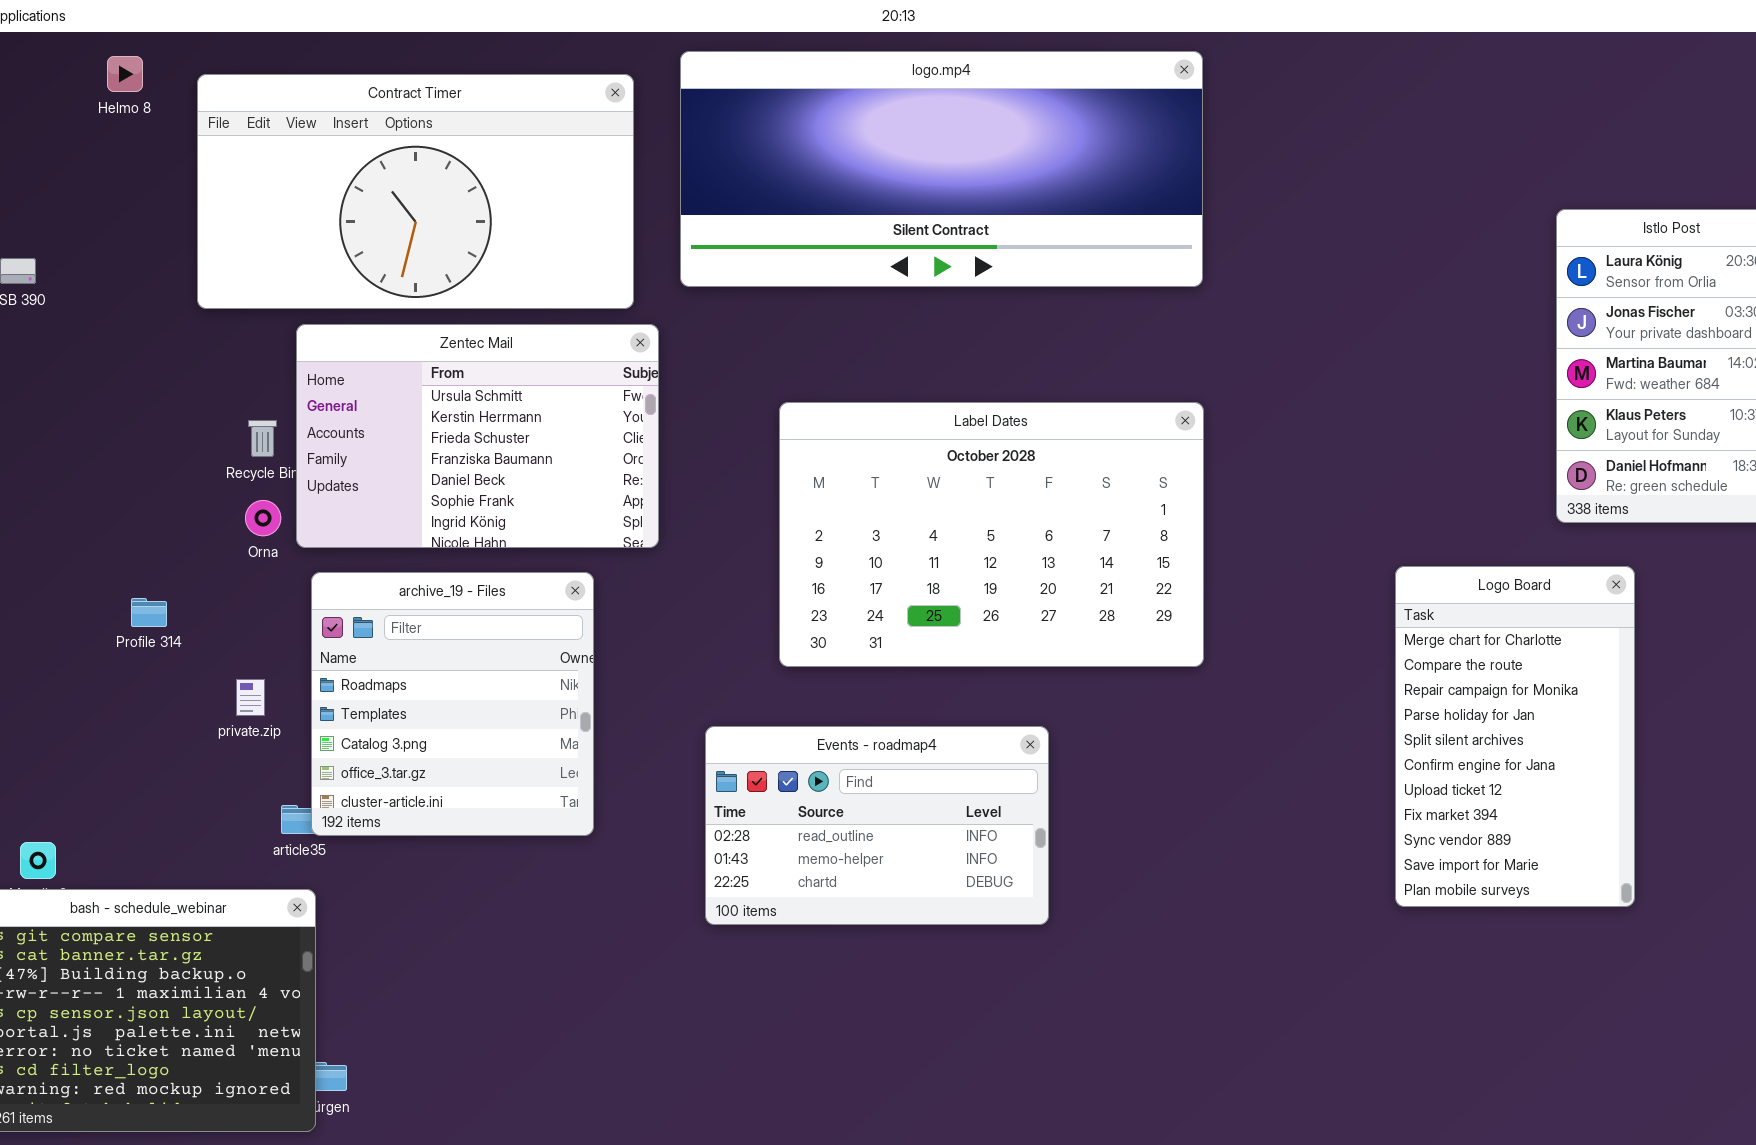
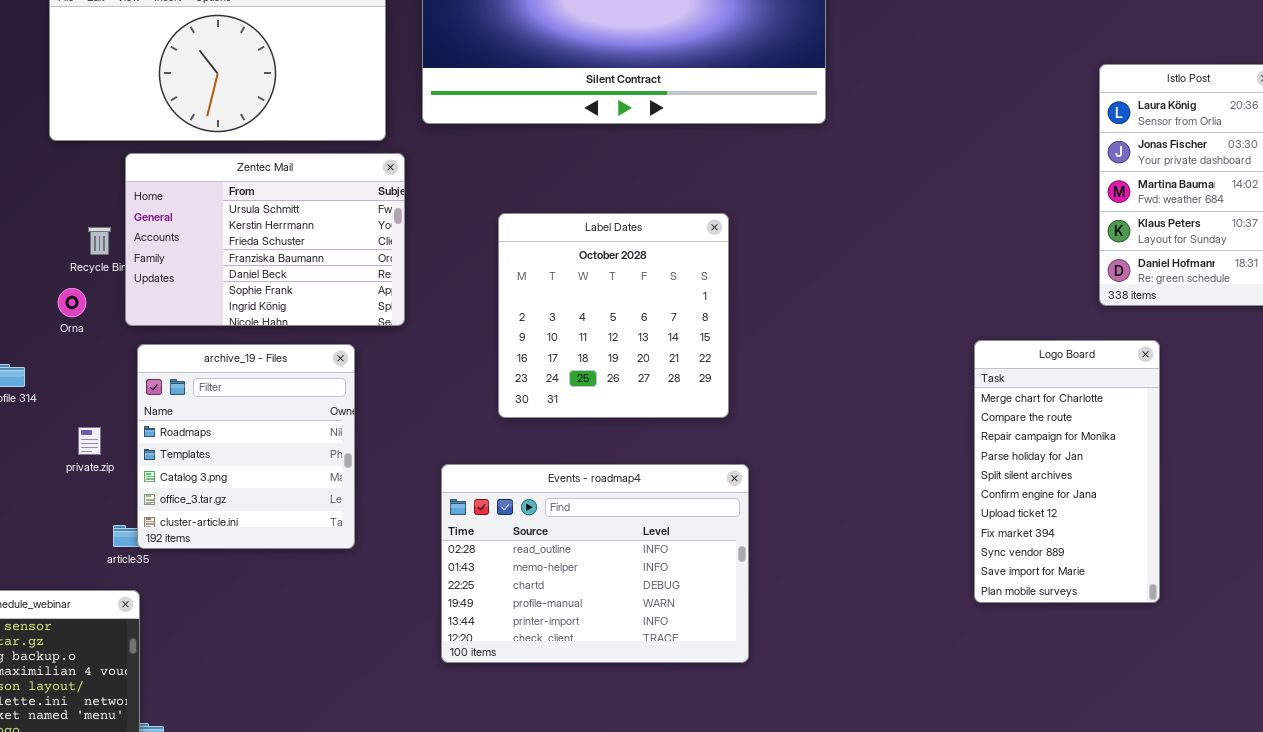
Label Dates: [779,402,1204,667] -> [498,213,729,418], resized
Orna: [245,500,281,536] -> [58,288,86,317], moved
Events - roadmap4: [705,726,1049,925] -> [441,464,749,663], resized

